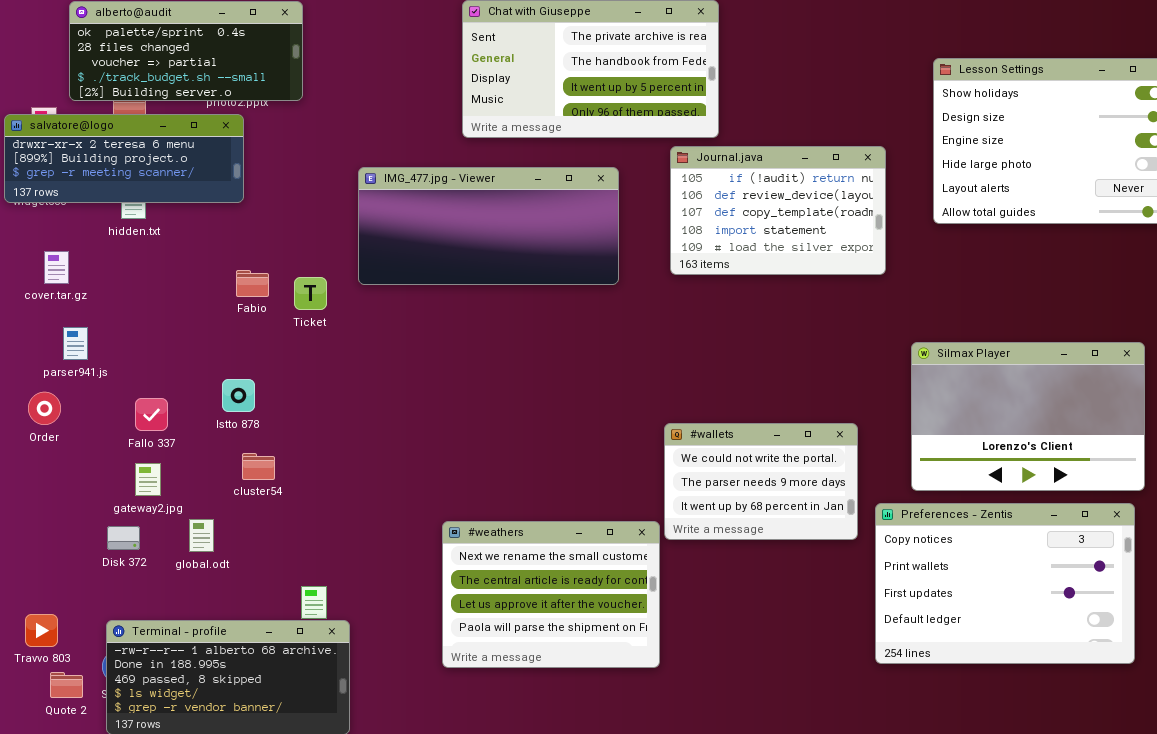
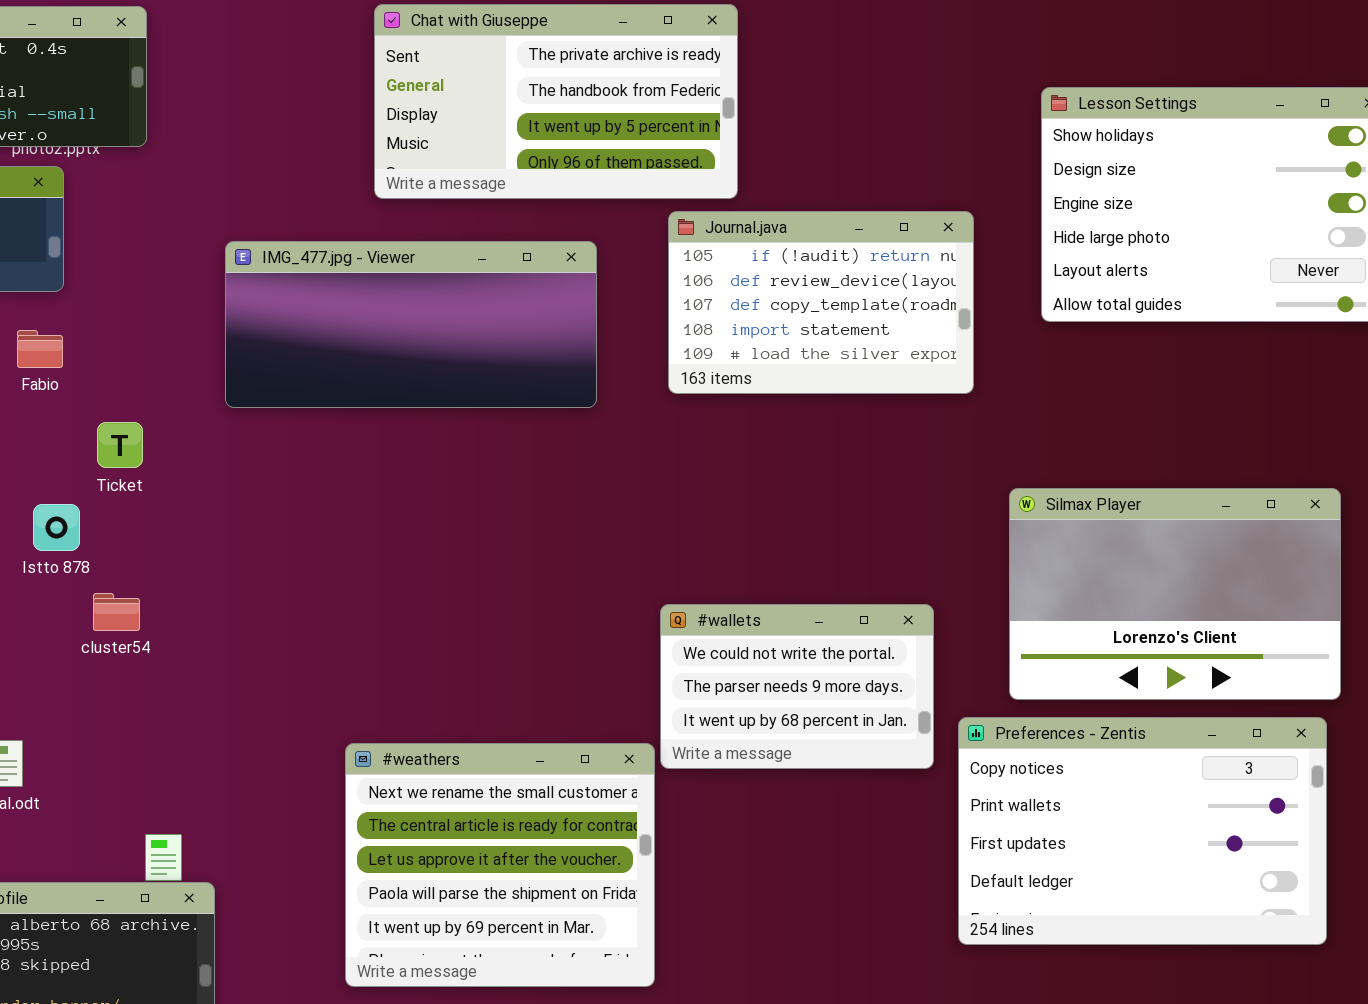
Fabio: [236,270,269,297] -> [17,330,63,368], moved
Ticket: [294,277,327,310] -> [97,422,143,468], moved
Istto 878: [222,379,255,412] -> [33,504,80,551], moved
cluster54: [242,453,275,480] -> [93,593,140,631], moved
#weathers: [442,521,660,668] -> [345,743,655,987], resized

